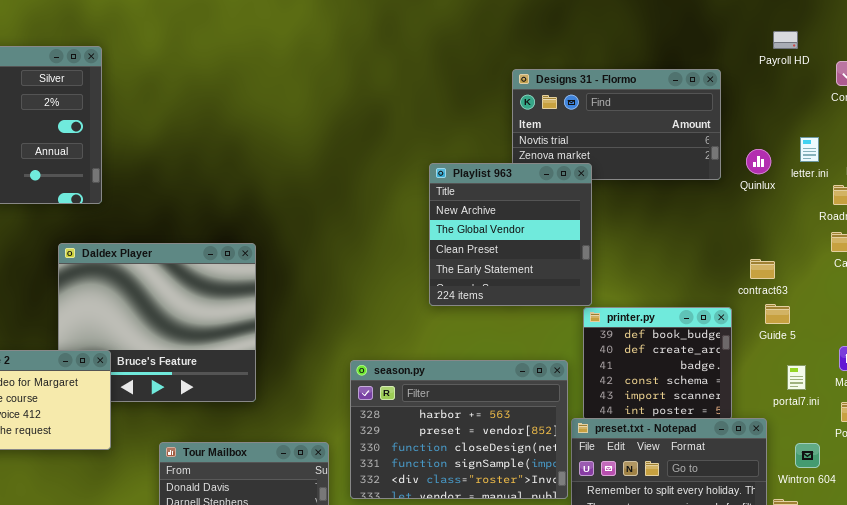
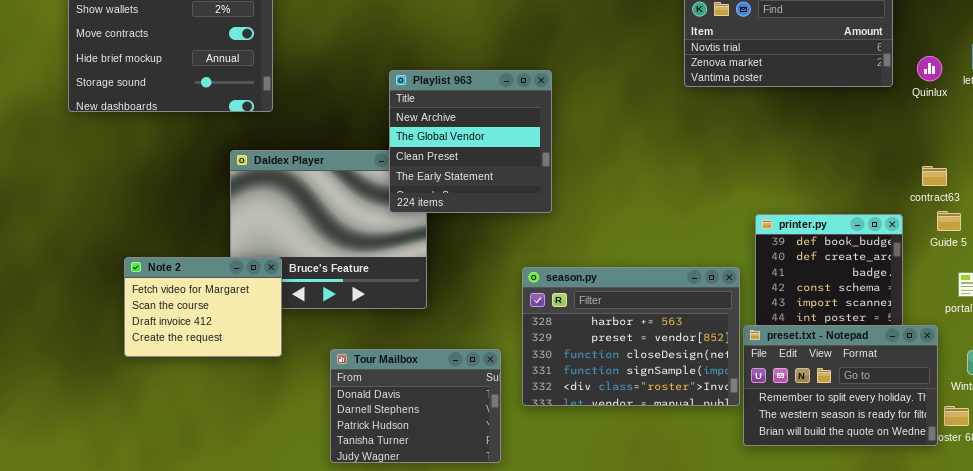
Playlist 963: [429,163,592,306] -> [389,70,552,213], moved

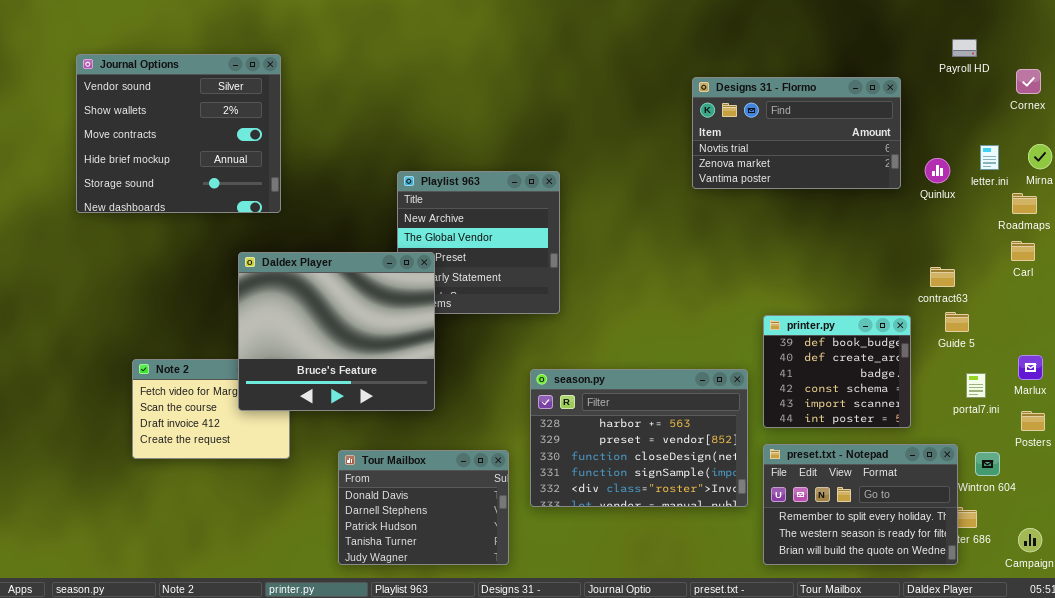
Daldex Player: [230,150,427,309] -> [238,252,435,411], raised
preset.txt - Notepad: [743,325,938,446] -> [763,444,958,565], moved

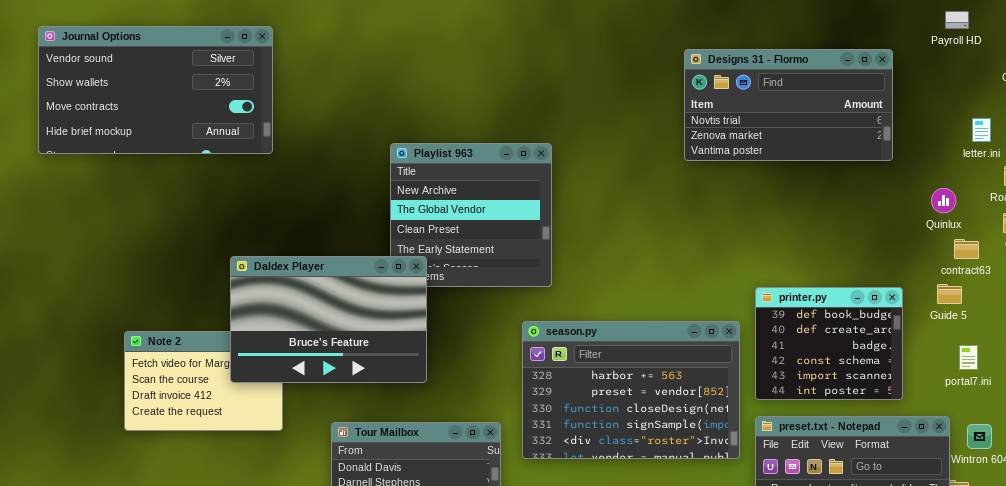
Journal Options: [76,54,281,213] -> [38,26,273,154], resized
Quinlux: [925,158,950,183] -> [931,188,956,213], moved
Daldex Player: [238,252,435,411] -> [230,256,427,383], resized
contract63: [930,267,955,287] -> [954,239,979,259], moved
season.py: [530,369,748,507] -> [522,321,740,459], moved

